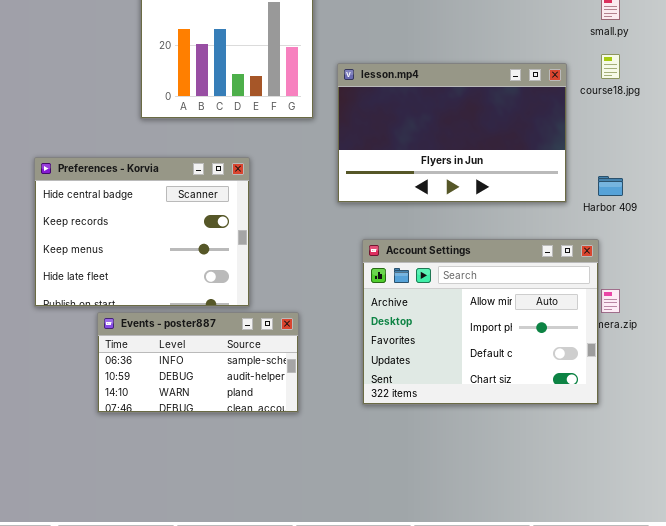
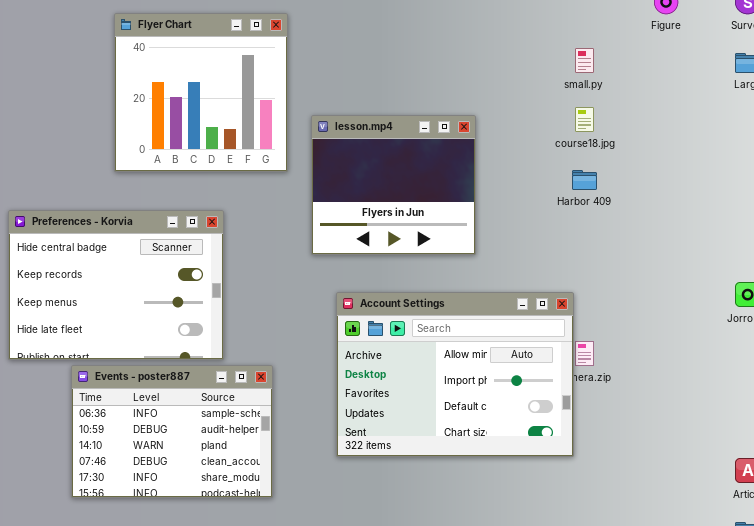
lesson.mp4: [337,63,567,203] -> [311,115,476,255], resized
Harbor 409: [598,176,623,196] -> [572,170,597,190], moved
Events - poster887: [97,312,299,413] -> [71,365,273,498], resized

